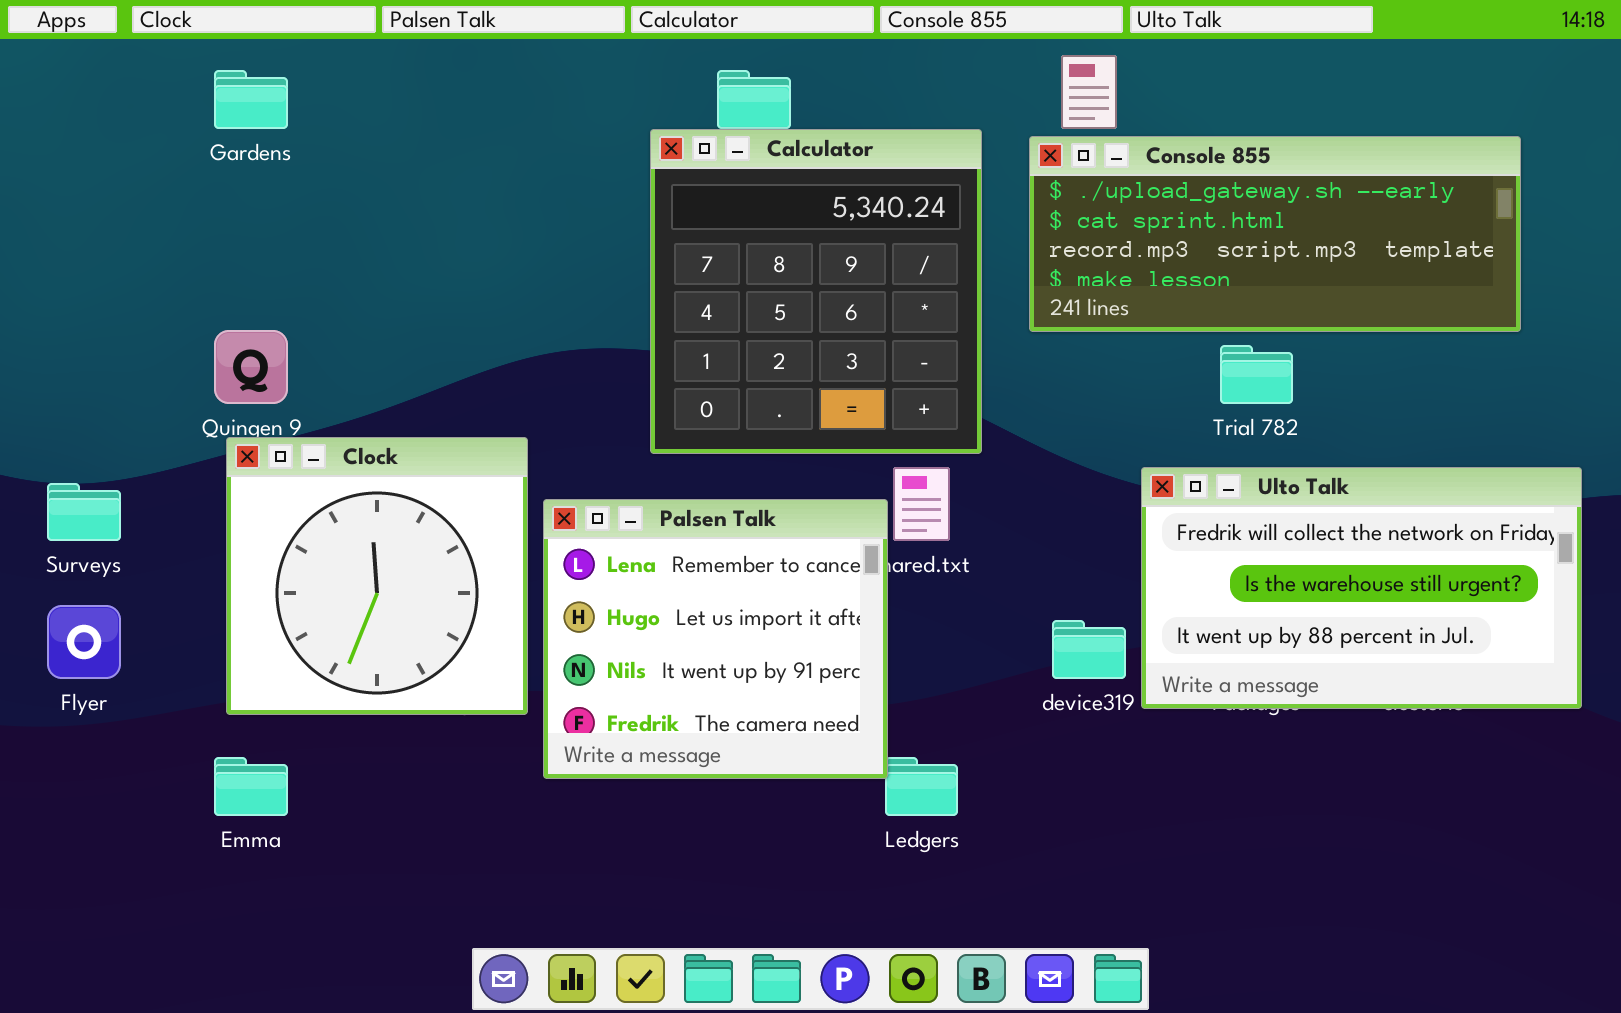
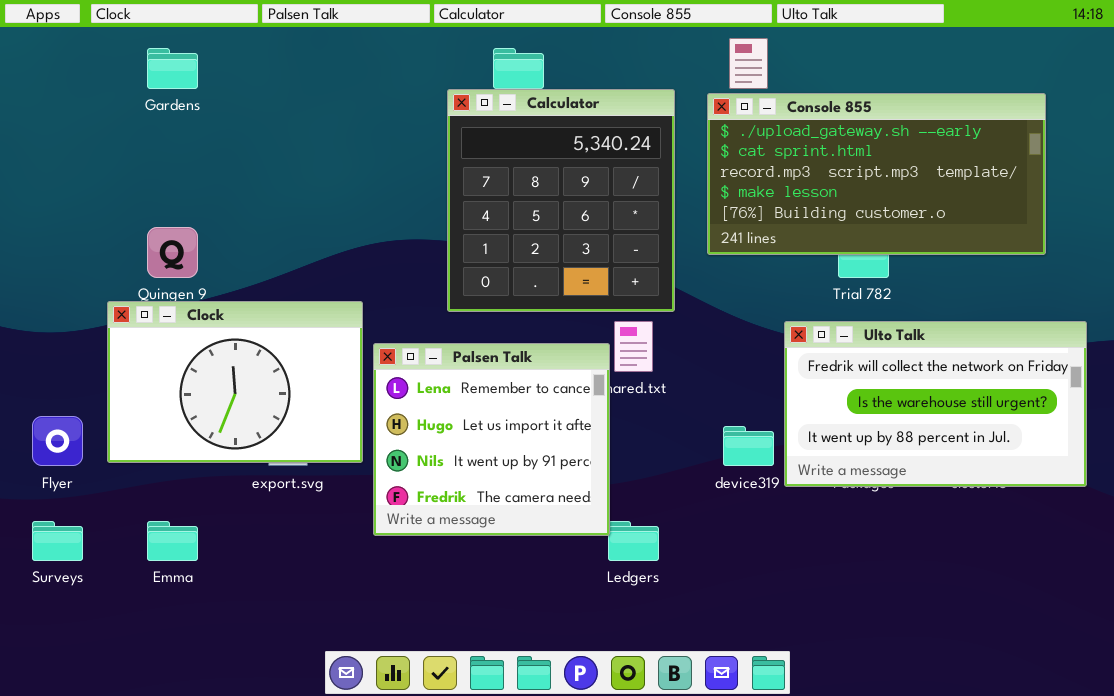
Console 855: [1029,136,1521,332] -> [707,93,1046,255], resized
Clock: [226,437,528,715] -> [107,301,363,463], resized
Surveys: [47,483,121,541] -> [32,521,83,561], moved

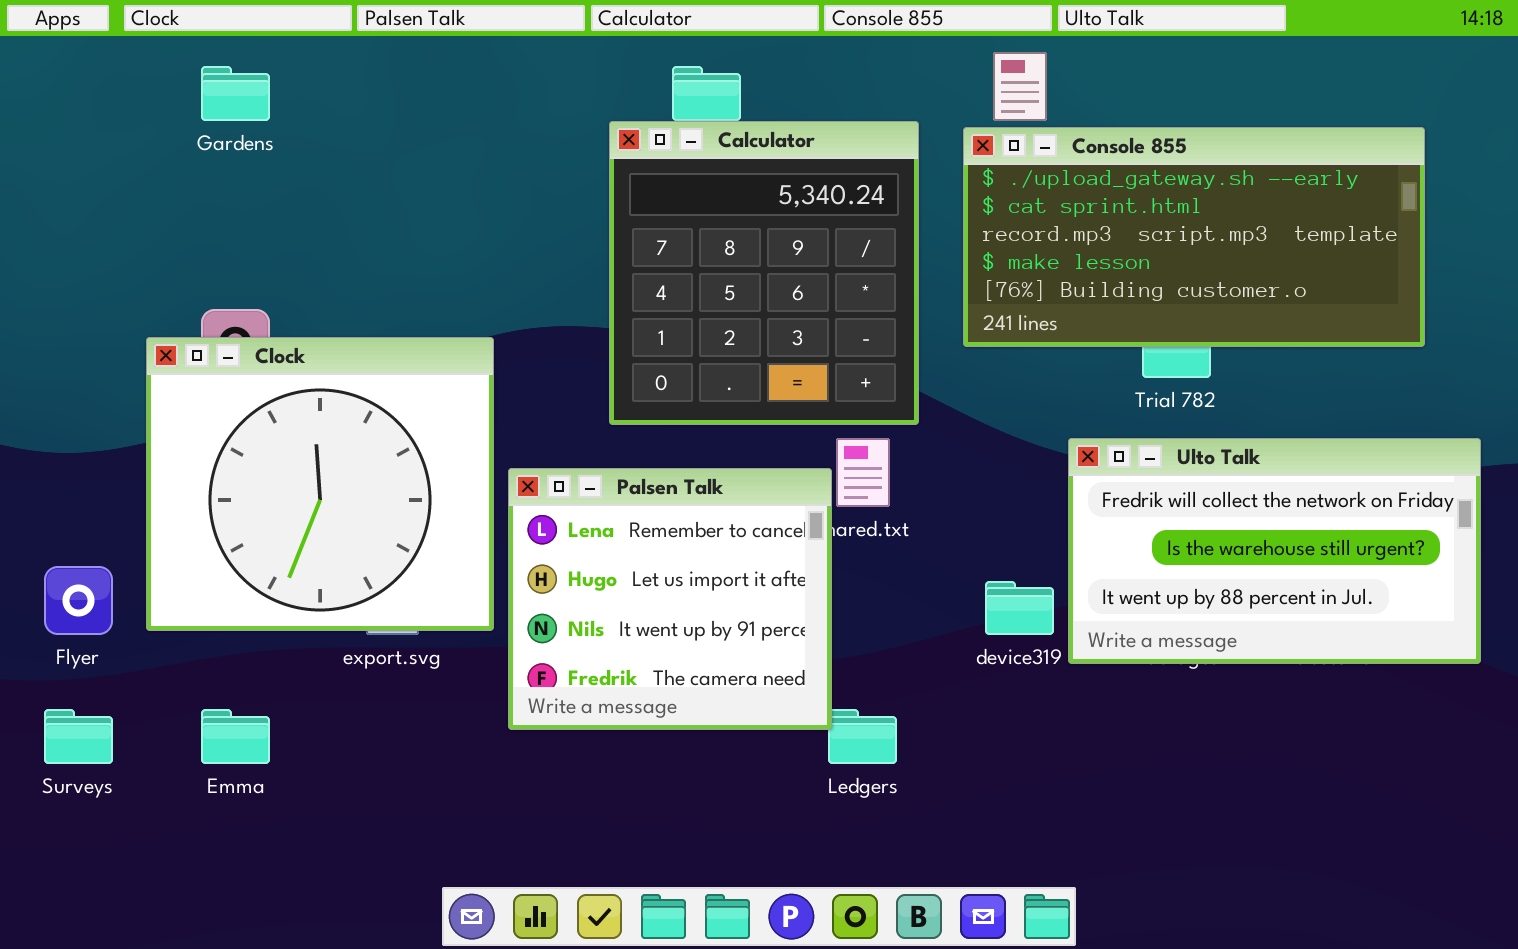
Clock: [107,301,363,463] -> [146,337,494,631], resized

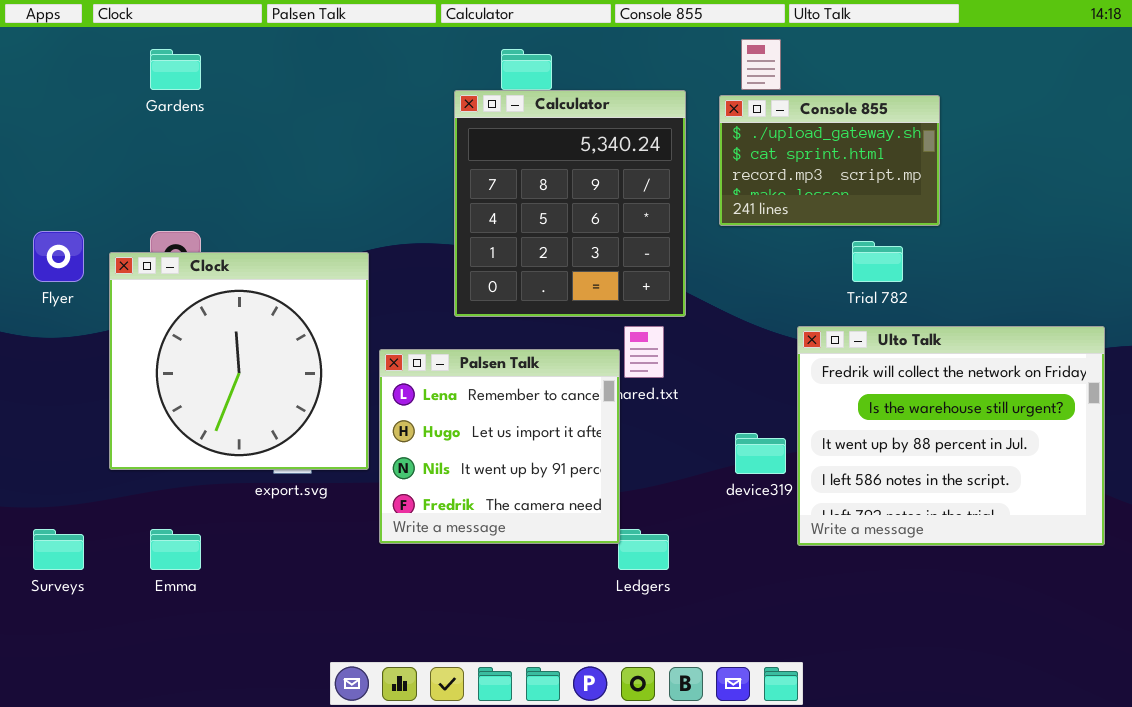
Console 855: [963,127,1425,347] -> [719,95,940,226], resized
Ulto Talk: [1068,438,1481,664] -> [797,326,1105,546], resized
Flyer: [44,566,113,635] -> [33,231,84,282], moved

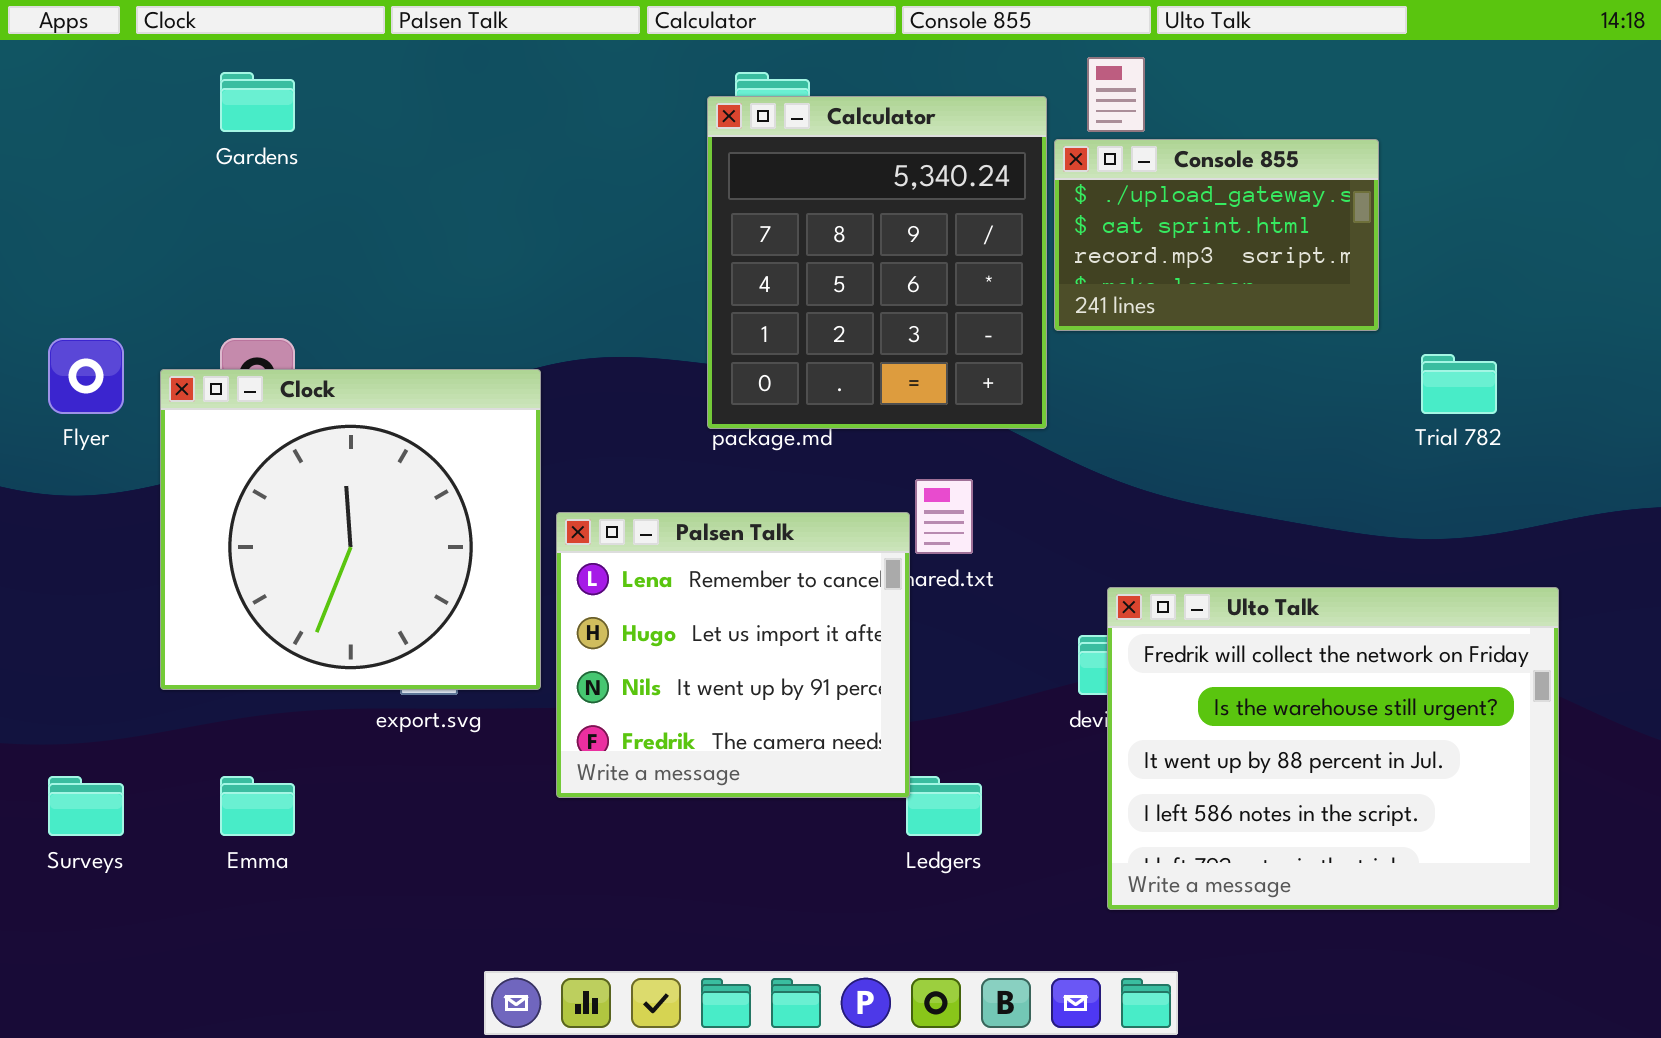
Calculator: [454,90,686,317] -> [707,96,1047,429], moved
Trial 782: [852,241,903,282] -> [1421,354,1497,414], moved
Ulto Talk: [797,326,1105,546] -> [1107,587,1559,910], moved

